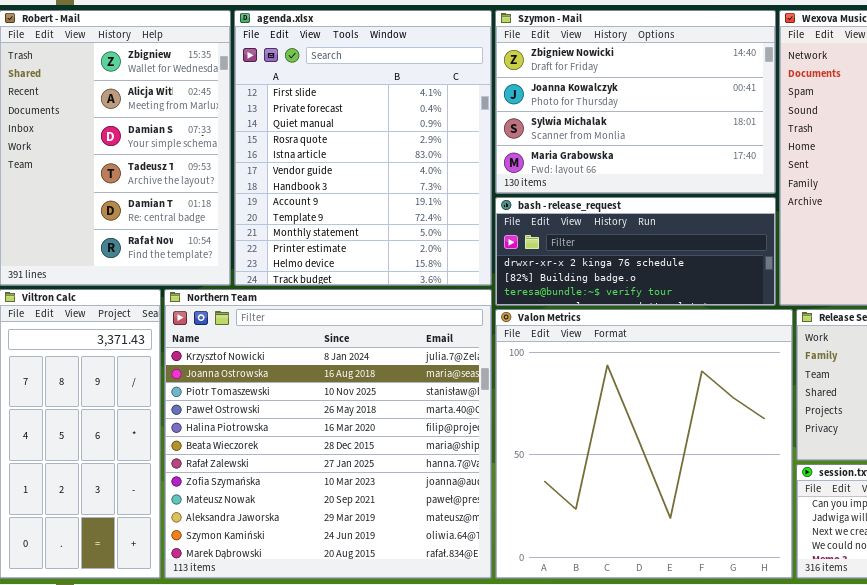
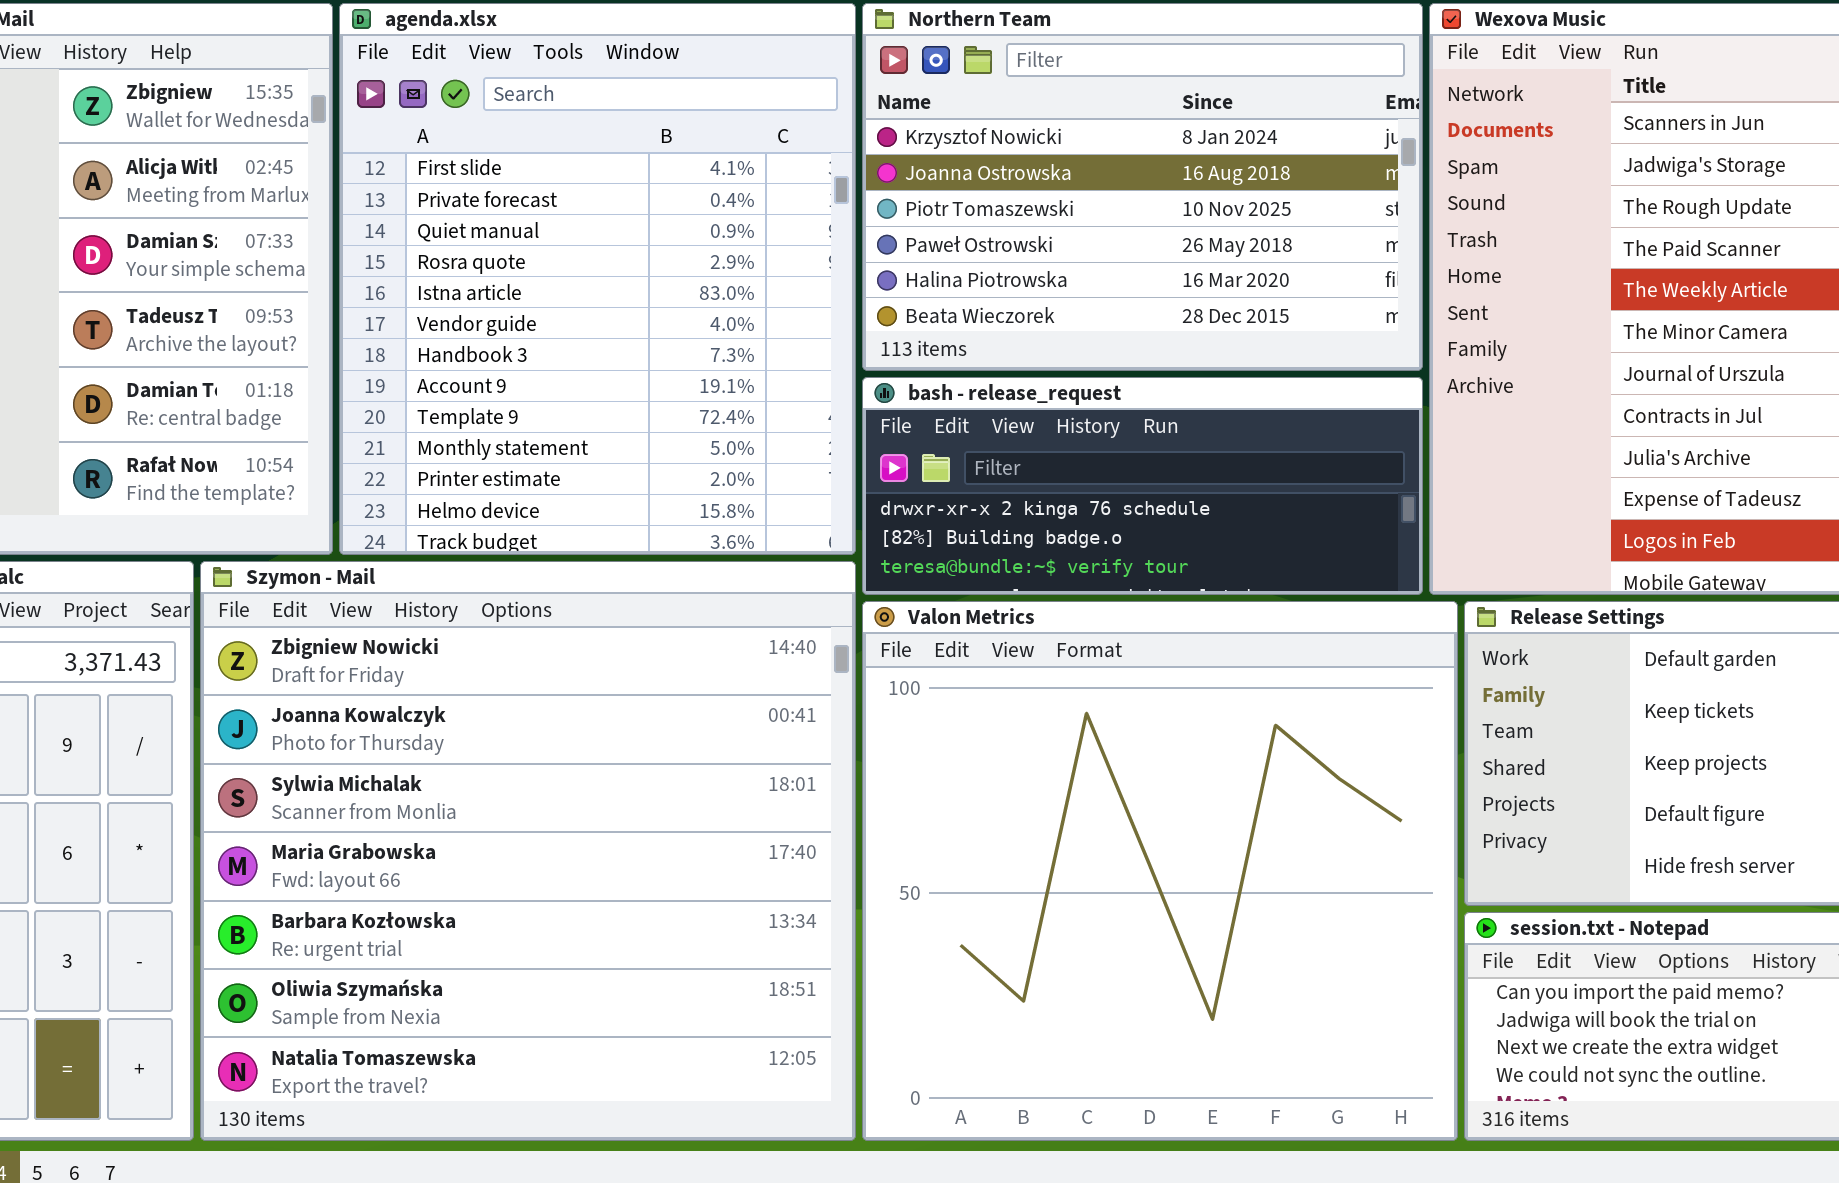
Szymon - Mail: [495,10,776,194] -> [200,561,856,1141], moved, resized
Northern Team: [164,289,492,579] -> [862,3,1423,371], moved, resized

